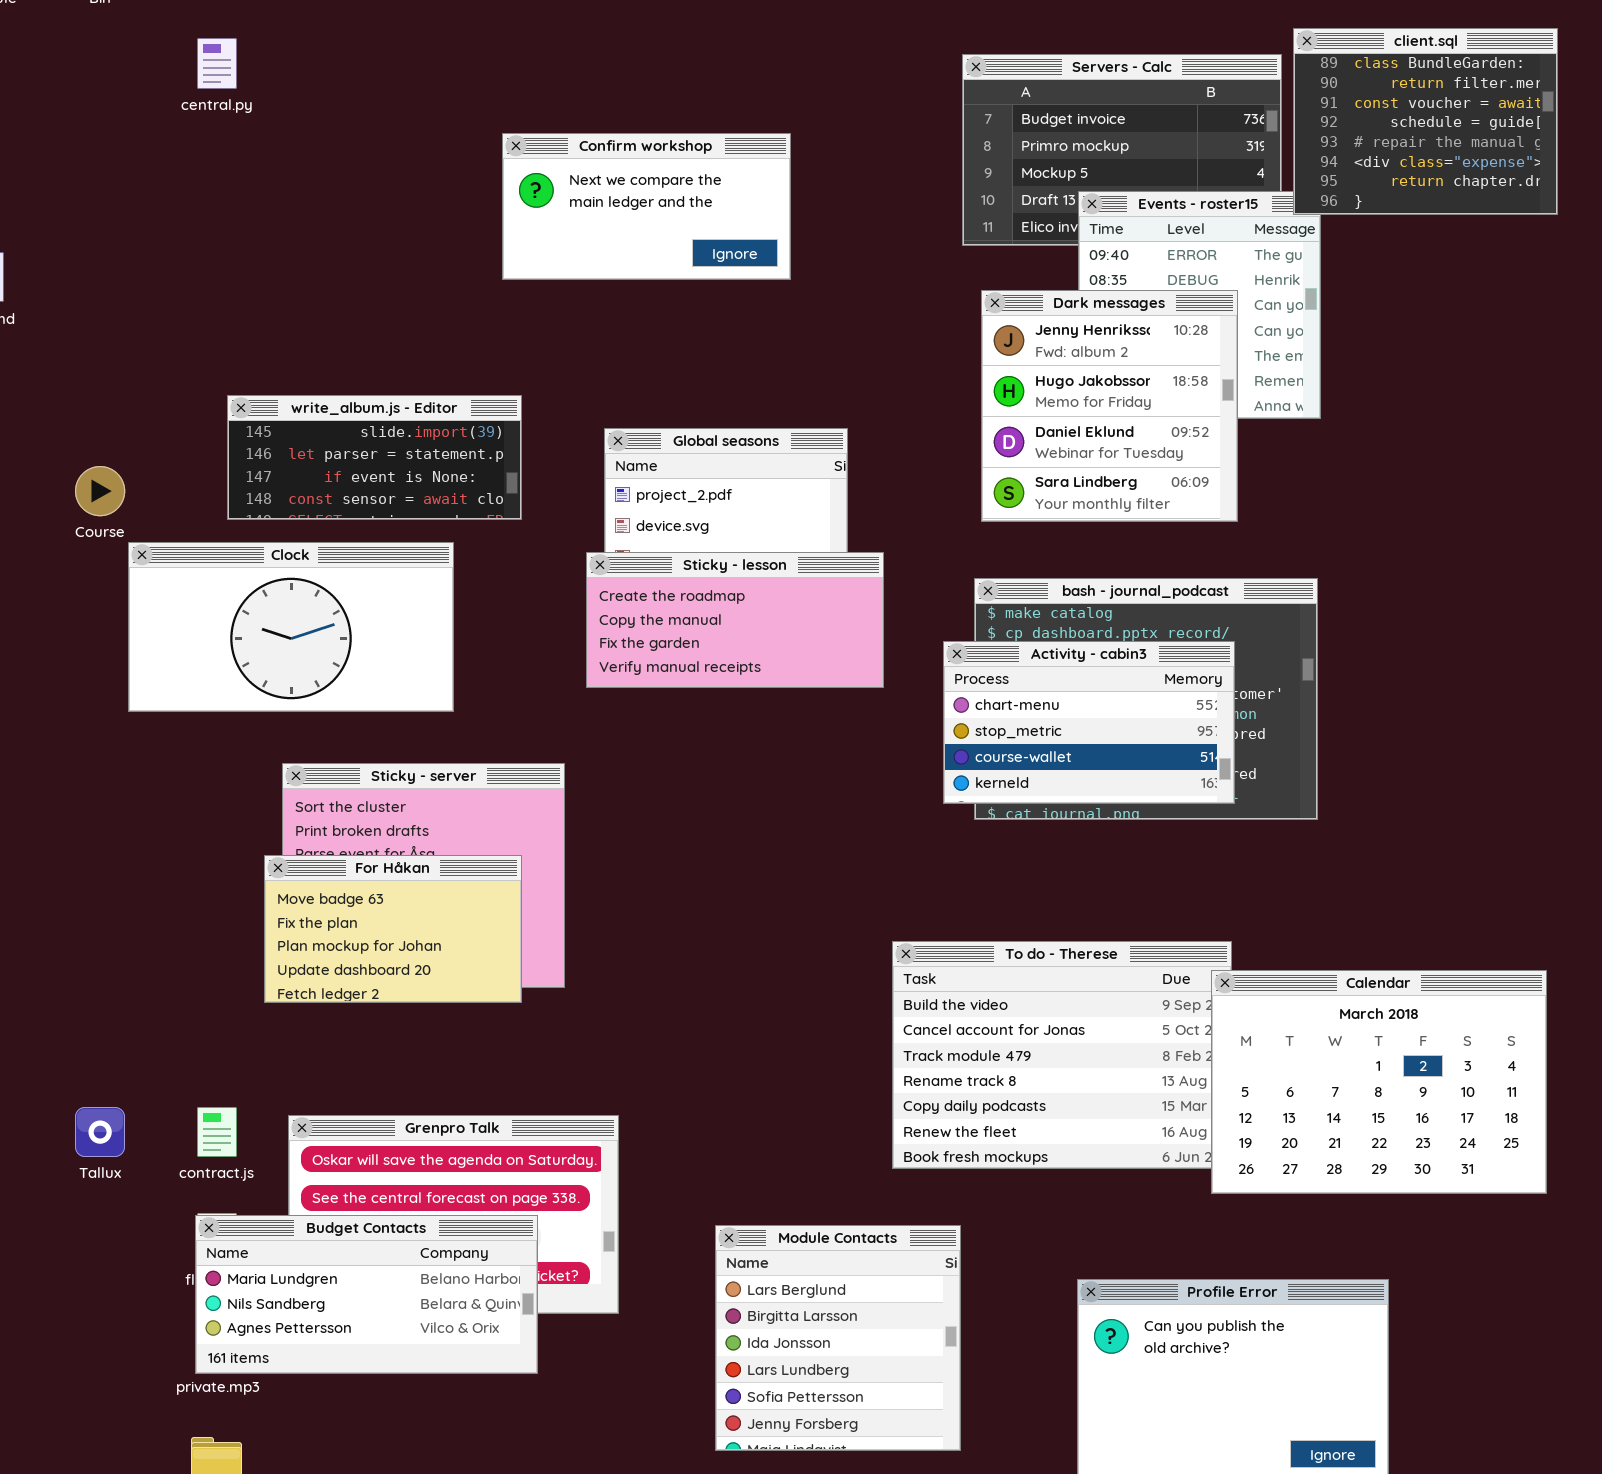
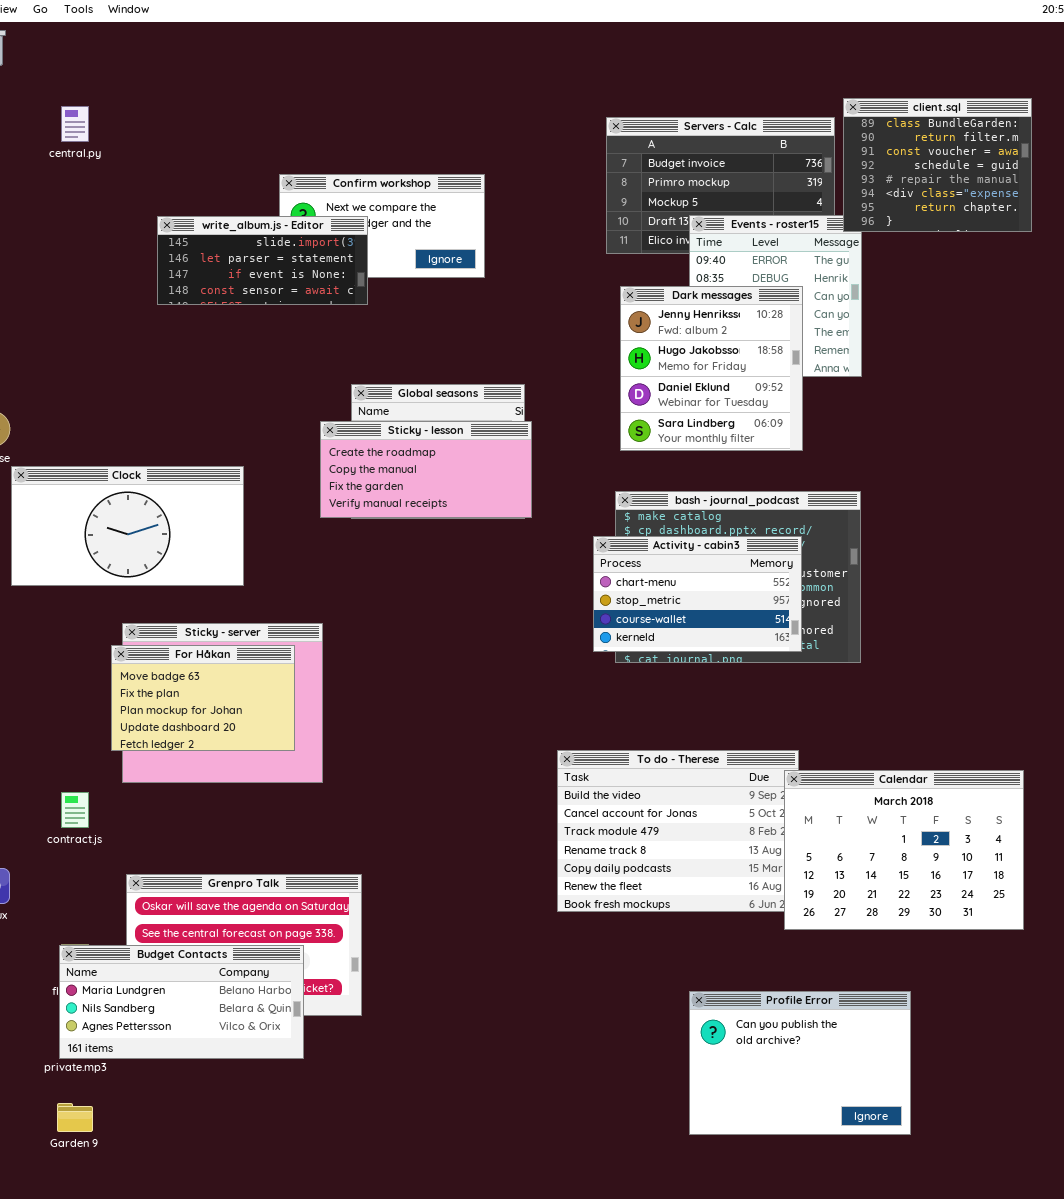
write_album.js - Editor: [227,395,522,520] -> [157,216,368,305], moved
Sticky - lesson: [586,552,884,688] -> [320,421,532,518], moved
For Håkan: [264,855,522,1003] -> [111,645,295,751], moved
contract.js: [197,1107,237,1157] -> [61,792,89,828], moved
Module Contacts: [715,1225,961,1451] -> none, closed

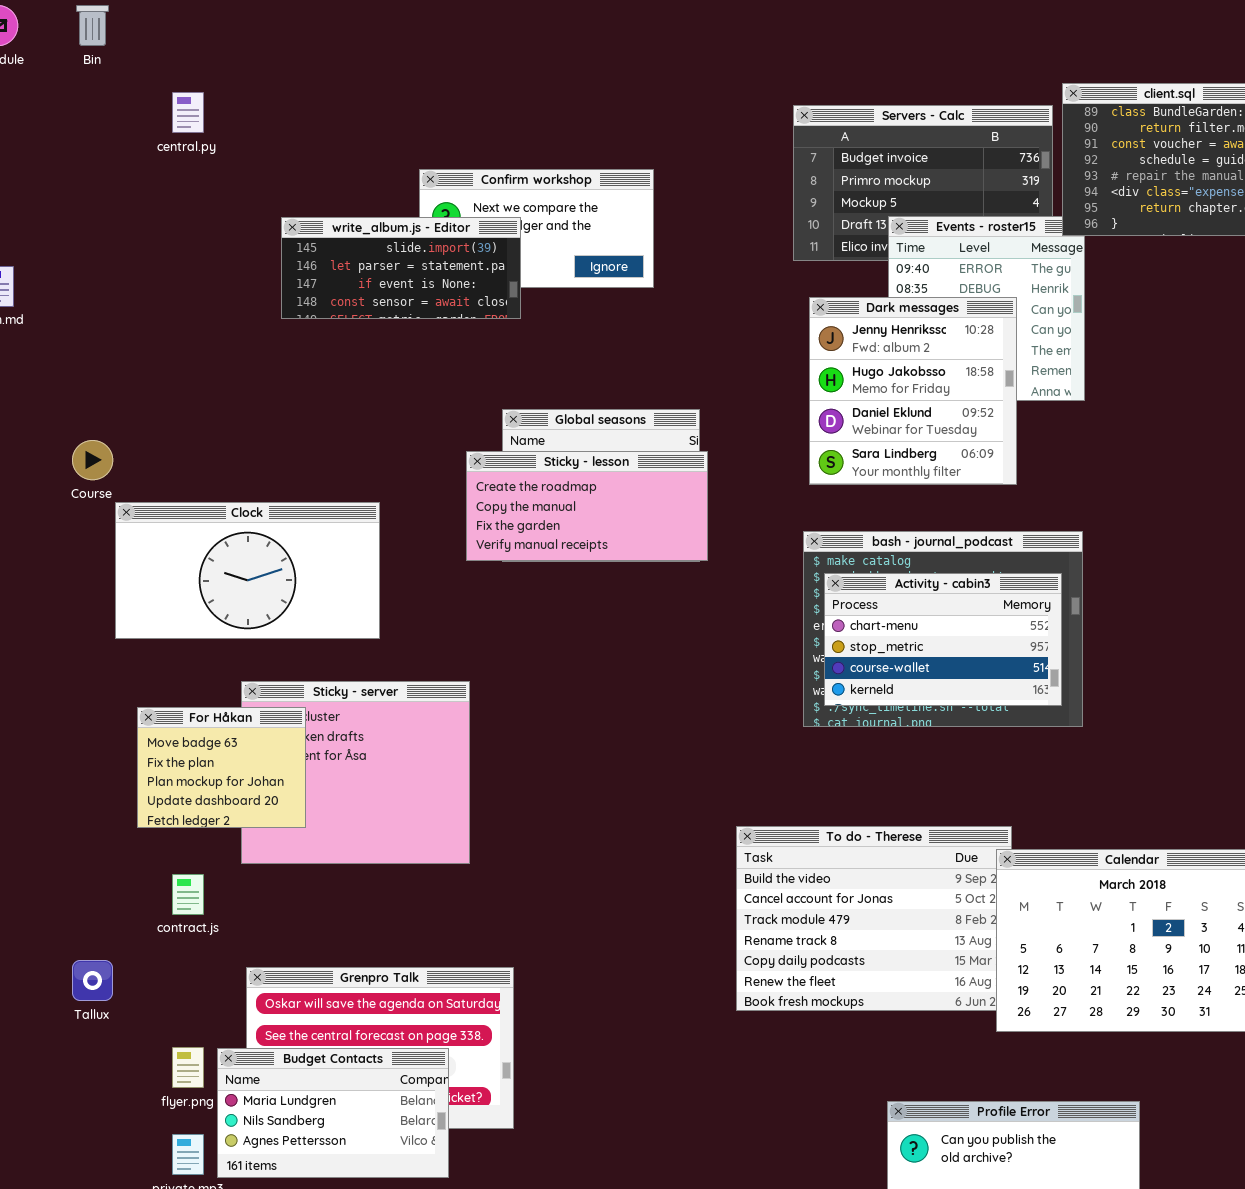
Activity - cabin3: [593,536,802,652] -> [824,573,1062,706], moved
For Håkan: [111,645,295,751] -> [137,707,306,828], moved, resized
Budget Contacts: [59,945,304,1059] -> [217,1048,449,1178], resized

